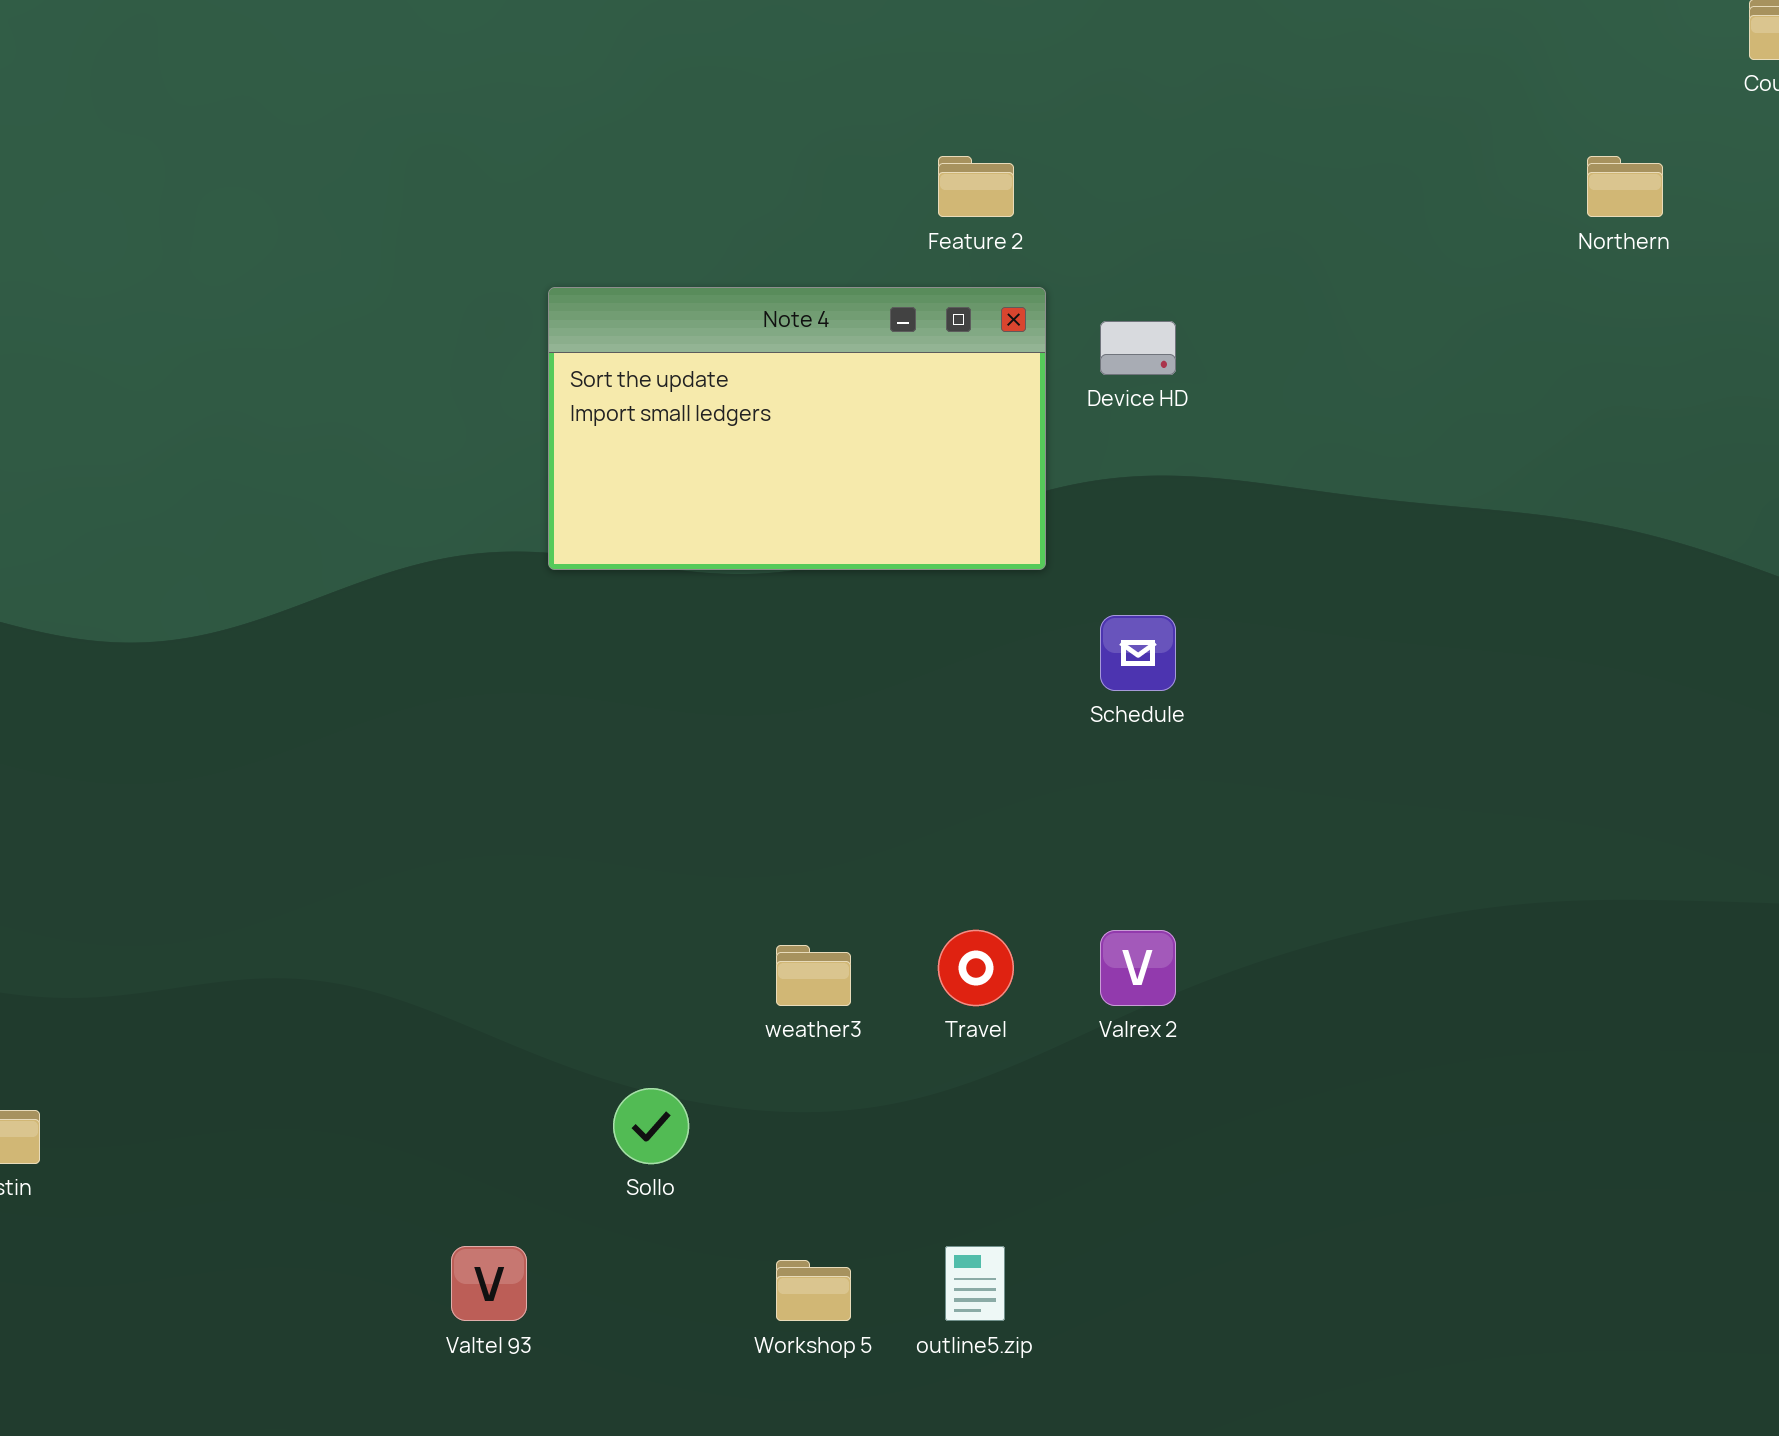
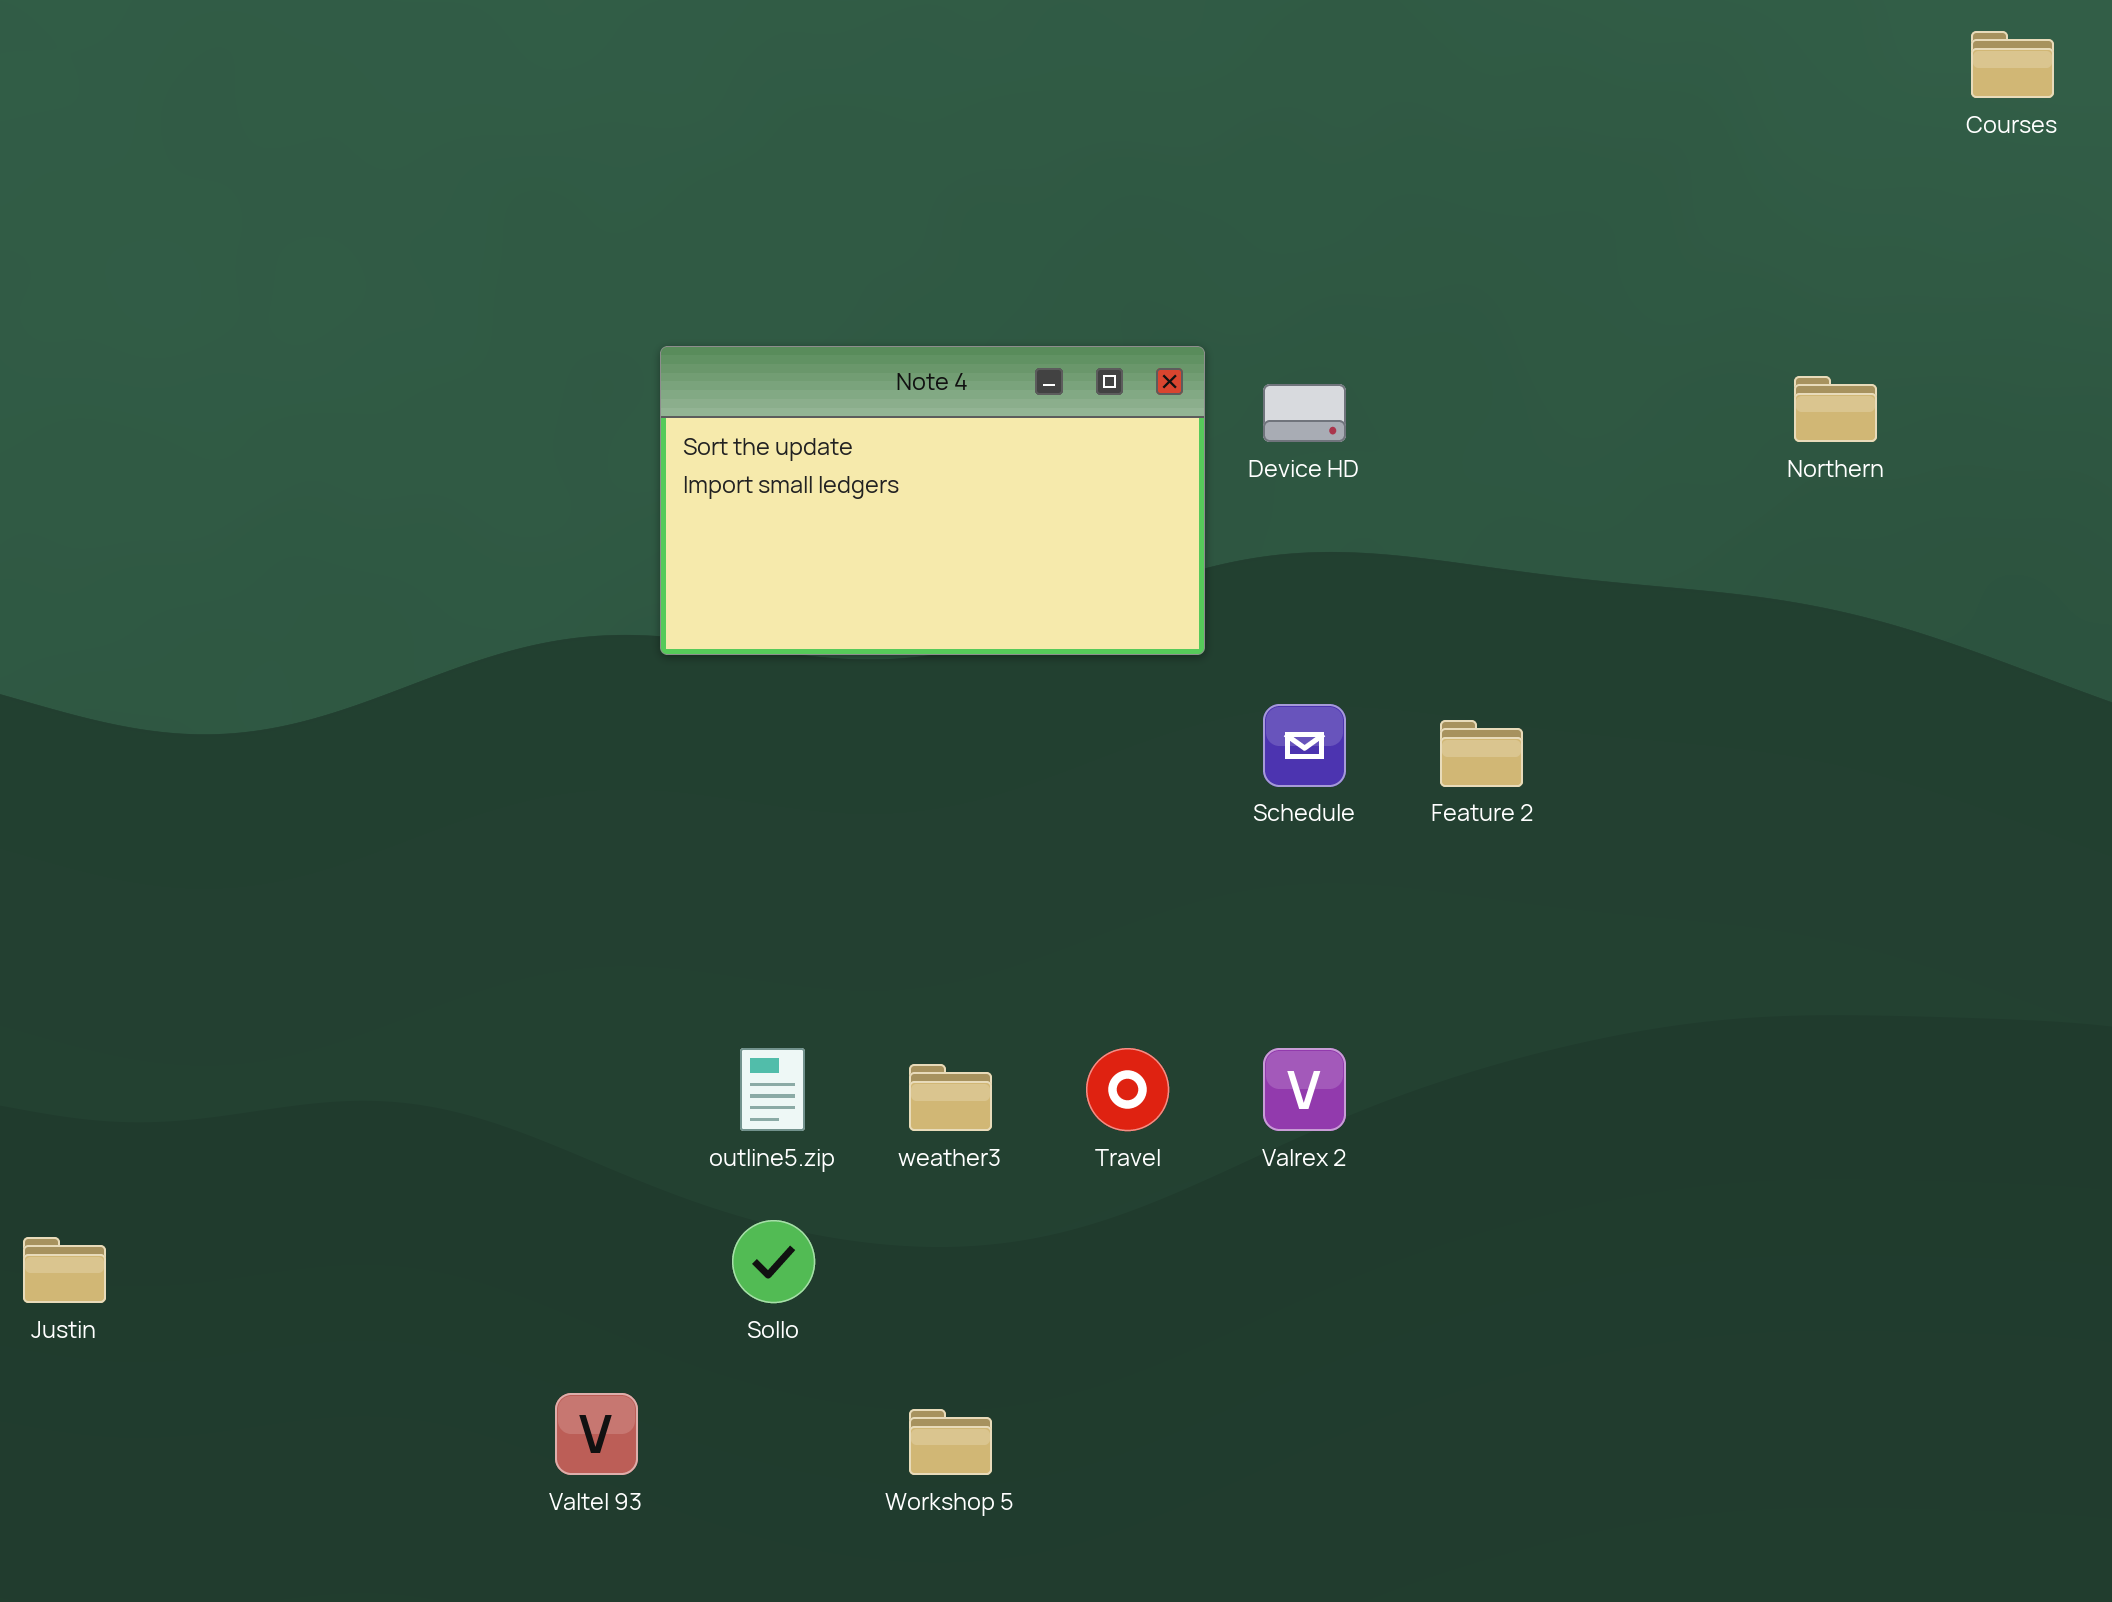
Feature 2: [938,156,1014,217] -> [1440,720,1523,787], moved
Northern: [1587,156,1663,217] -> [1794,376,1877,442], moved
outline5.zip: [945,1246,1005,1321] -> [740,1048,805,1131], moved

